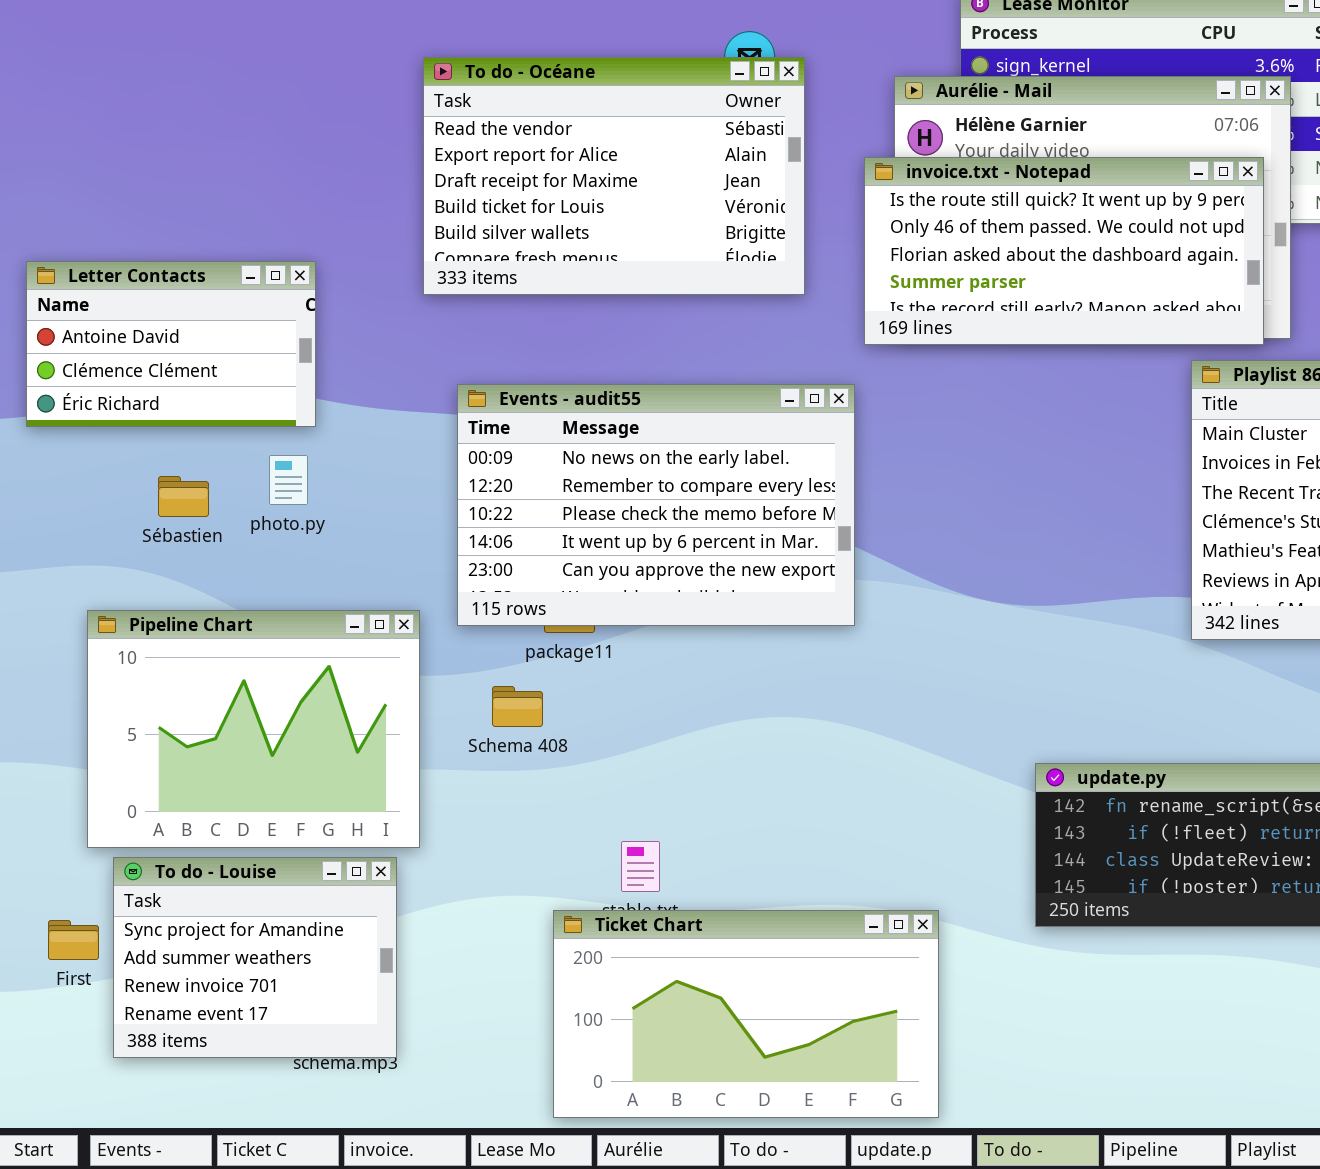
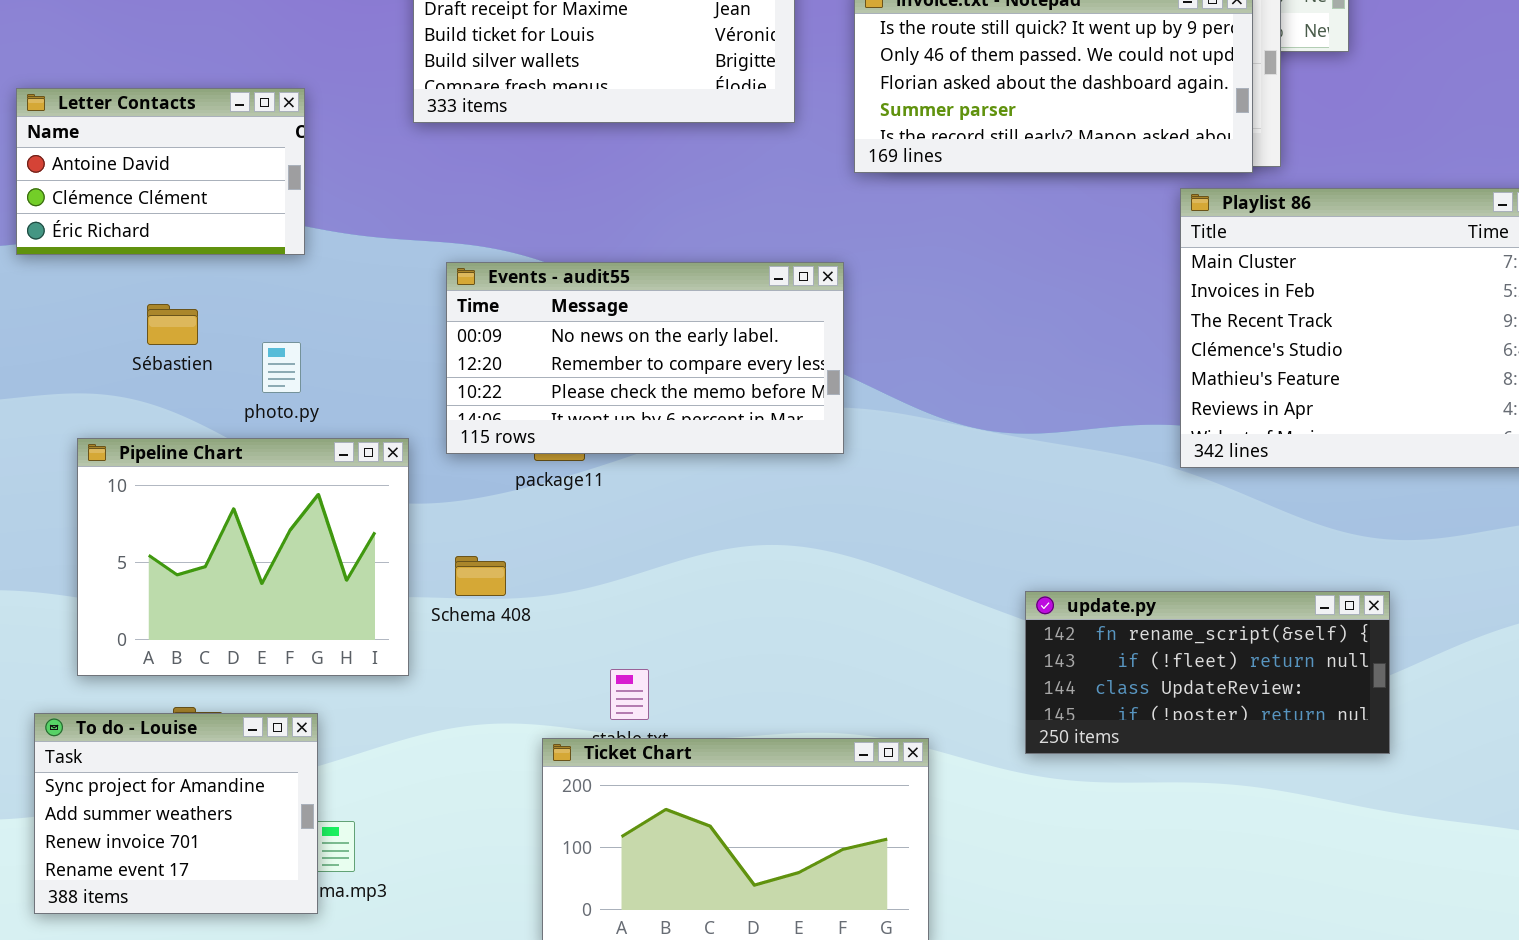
Events - audit55: [457,384,855,626] -> [446,262,844,454], resized
photo.py: [269,455,308,505] -> [262,342,301,393], moved
Schema 408: [492,686,543,727] -> [455,556,506,596], moved
To do - Louise: [113,857,397,1058] -> [34,713,318,914], moved

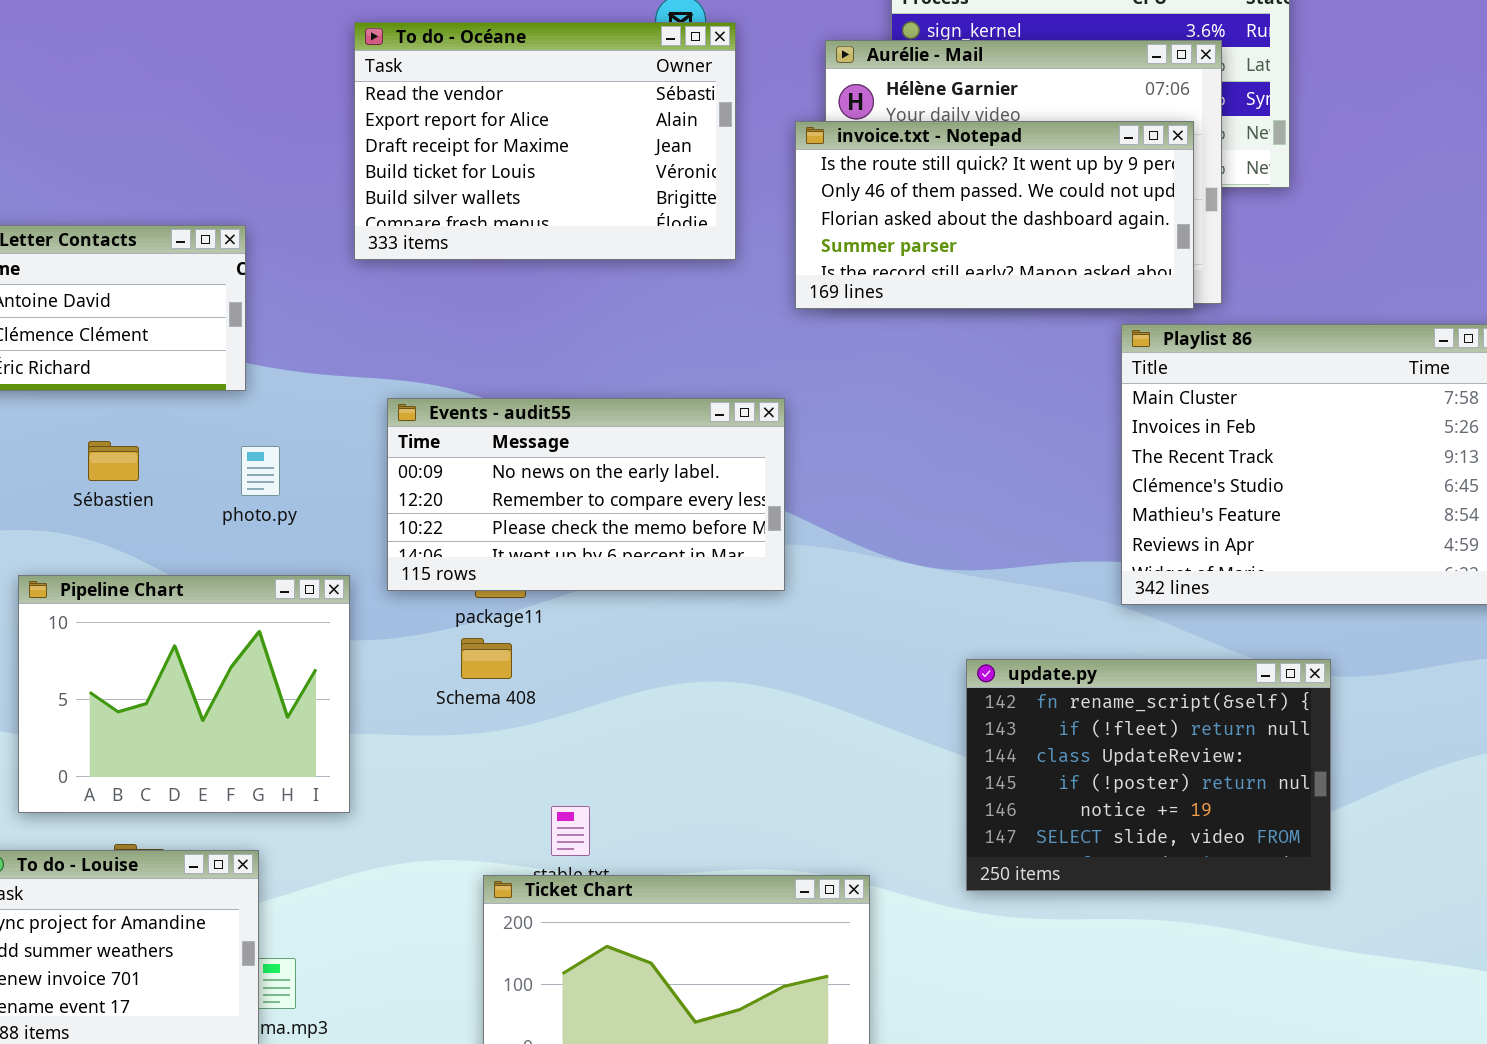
photo.py: [262,342,301,393] -> [241,446,280,496], moved
Schema 408: [455,556,506,596] -> [461,638,512,679], moved
update.py: [1025,591,1390,754] -> [966,659,1331,891], resized

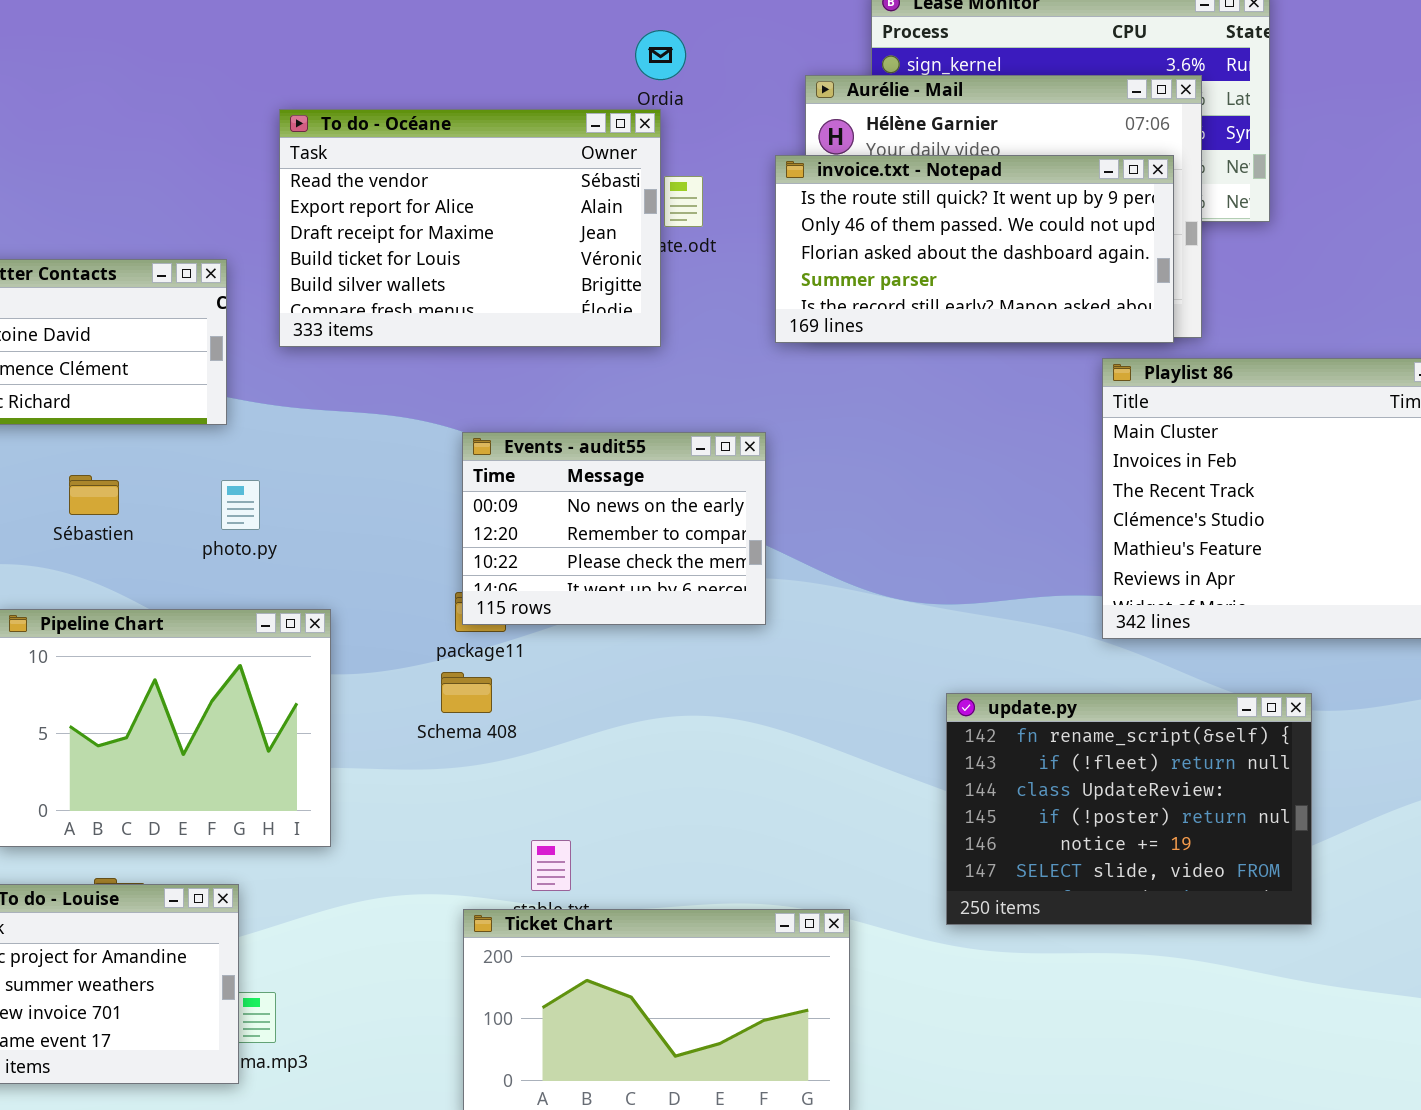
To do - Océane: [354,22,736,260] -> [279,109,661,347], moved
Events - audit55: [387,398,785,591] -> [462,432,766,625], resized

